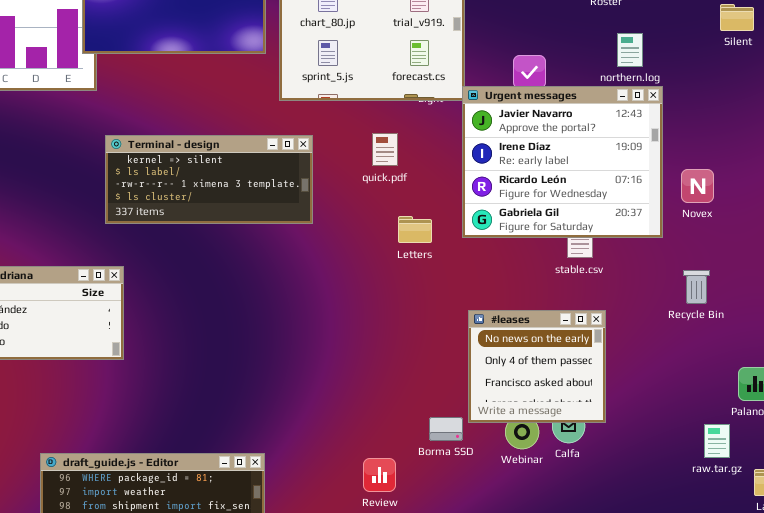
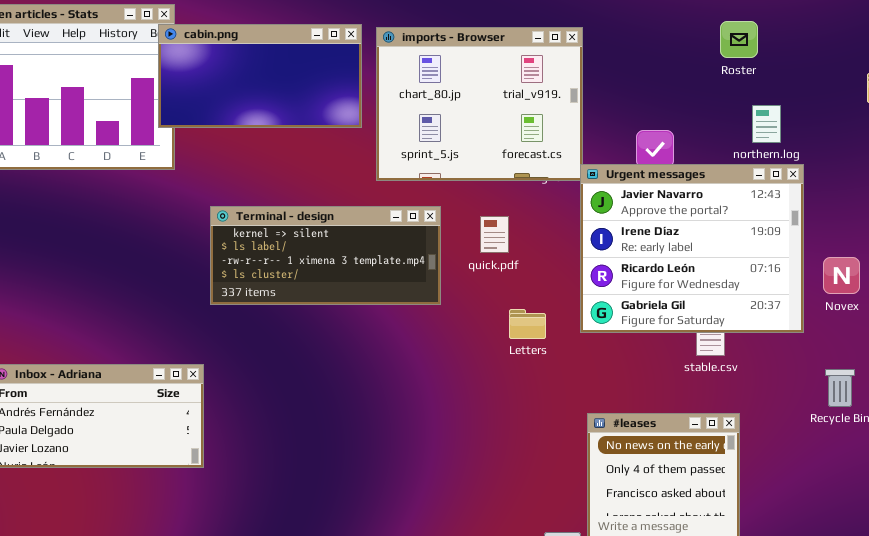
Terminal - design: [105,135,313,224] -> [210,206,441,305], moved

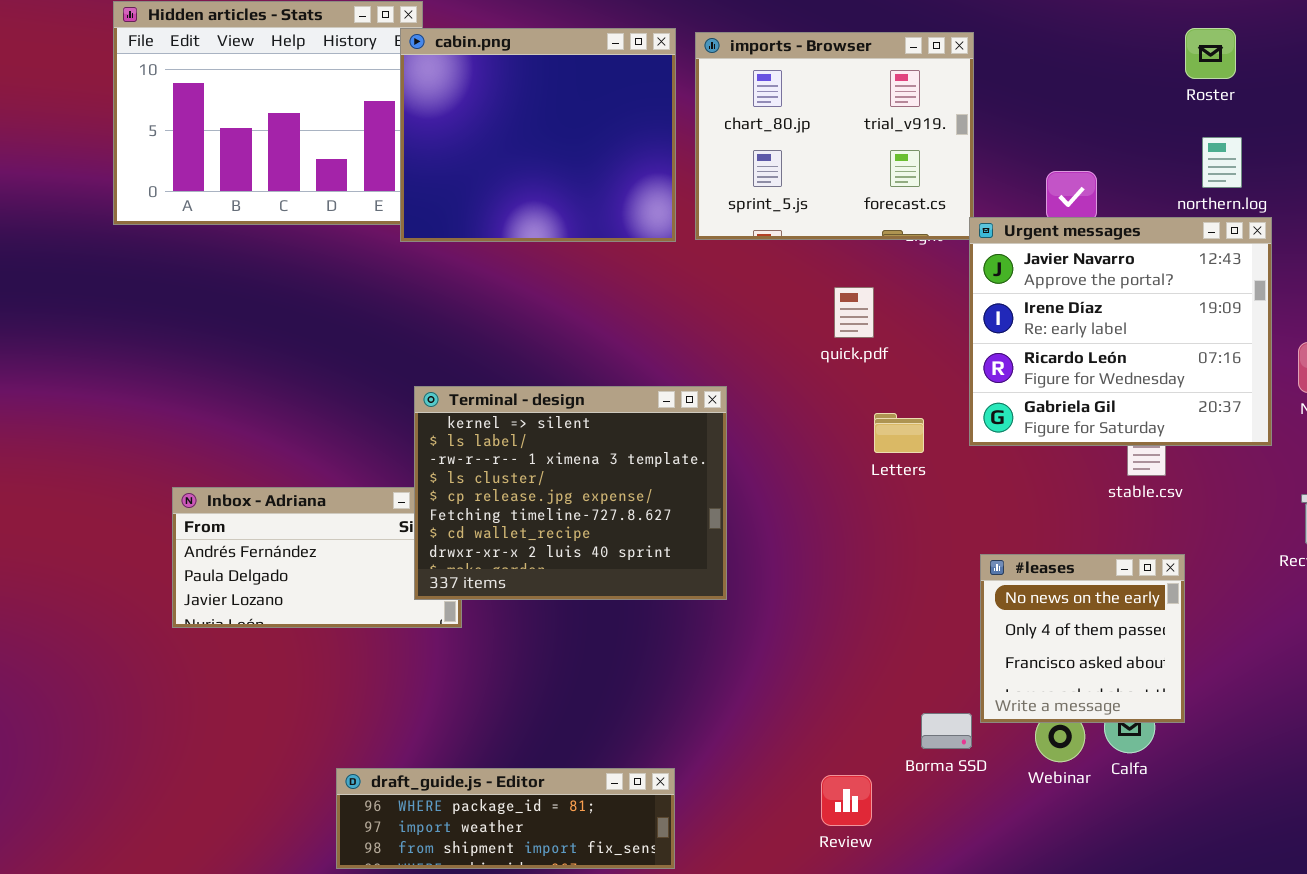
Roster: [720,21,758,58] -> [1185,28,1236,79], moved
cabin.png: [158,24,362,128] -> [400,28,676,242], resized
Terminal - design: [210,206,441,305] -> [414,386,727,600], moved, resized

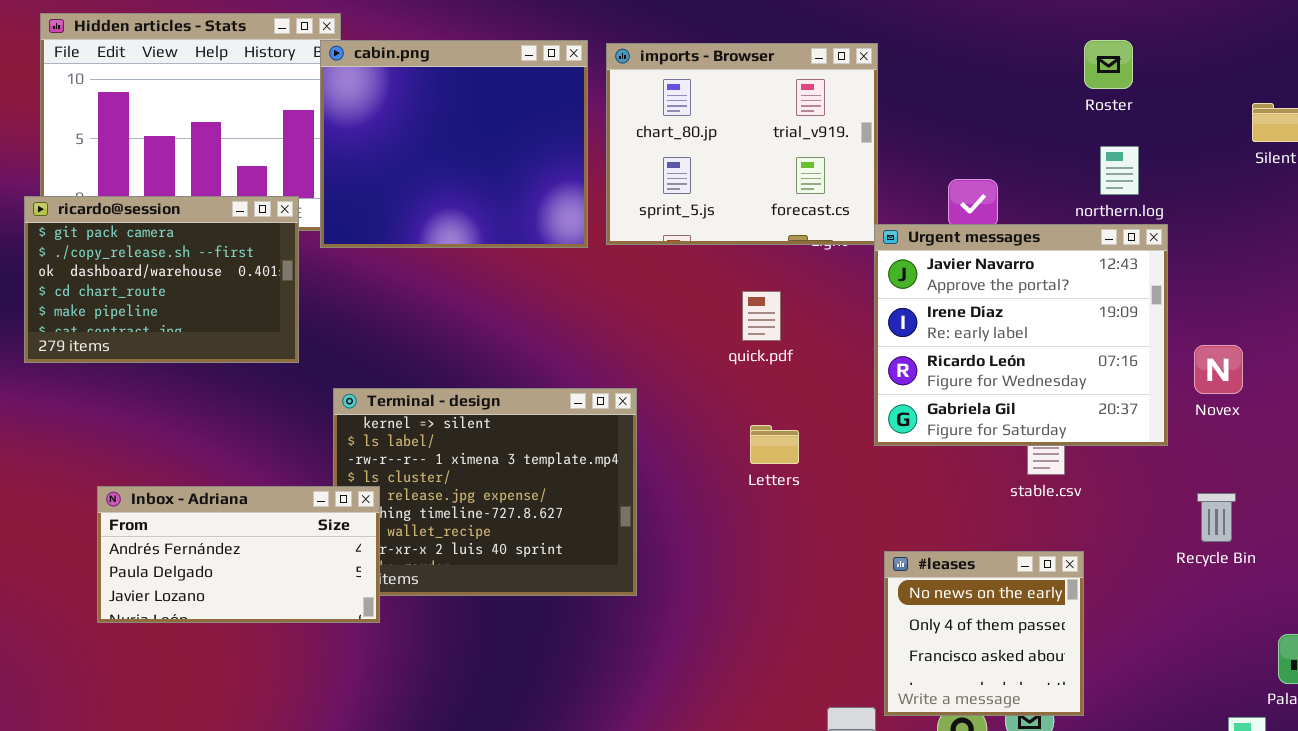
ricardo@session: none -> [24,196,299,363], opened
Letters: [874,413,924,453] -> [750,425,799,464], moved
Inbox - Adriana: [172,487,462,628] -> [97,486,380,623], raised

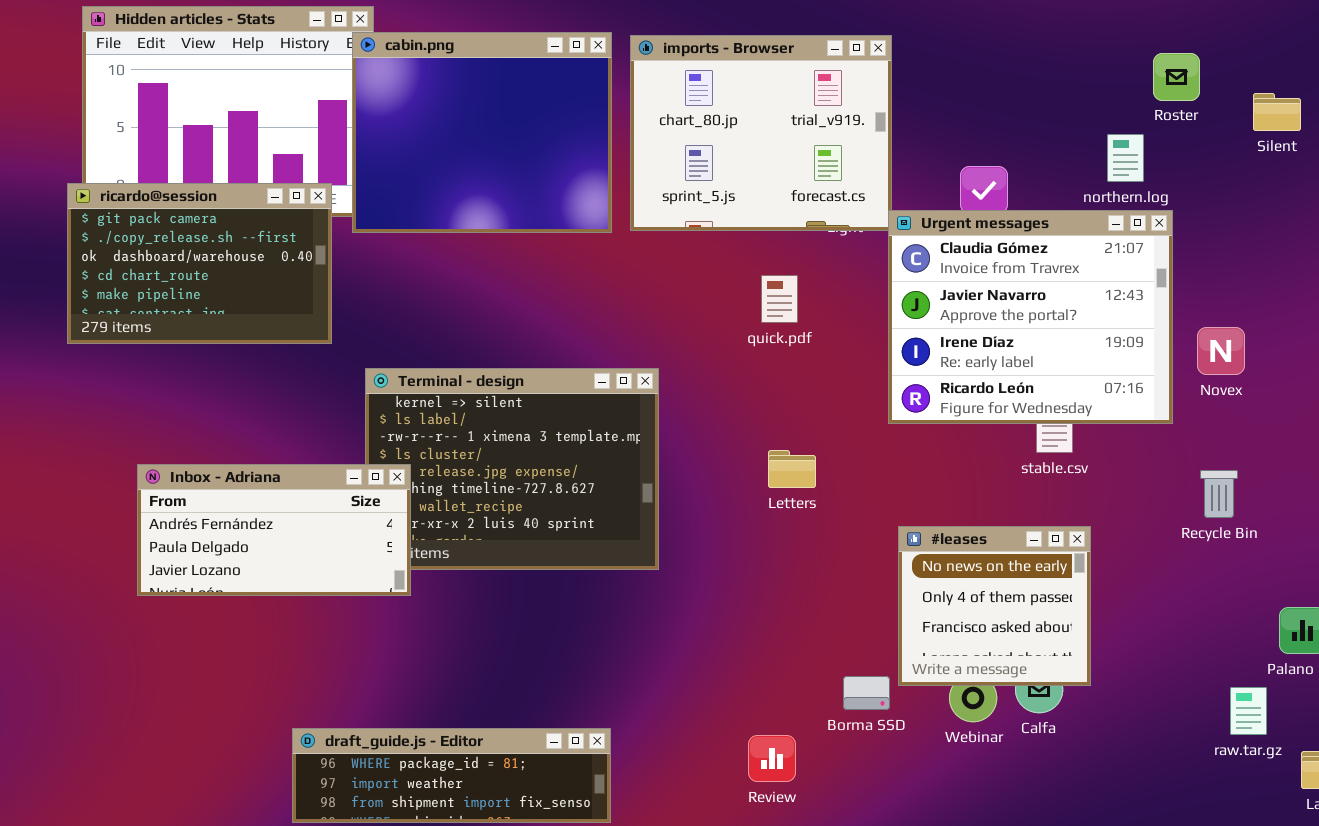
Roster: [1084,40,1133,89] -> [1153,53,1200,101], moved
Urgent messages: [874,224,1168,446] -> [888,210,1173,424], scrolled up 1 row
Letters: [750,425,799,464] -> [768,450,816,488], moved

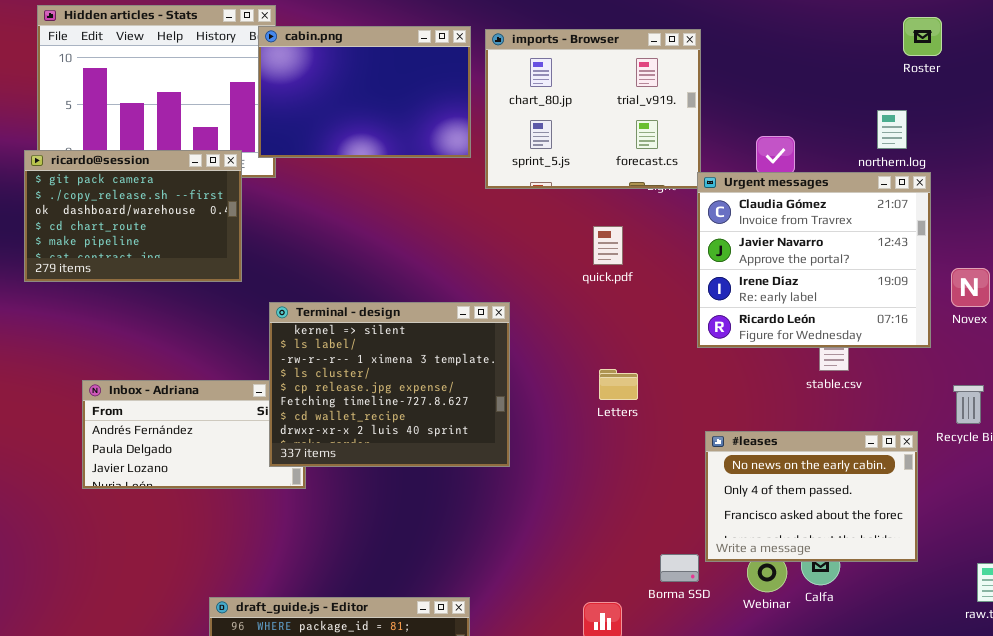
cabin.png: [352,32,612,233] -> [258,26,471,158], resized
Roster: [1153,53,1200,101] -> [903,17,942,56], moved
Terminal - design: [365,368,659,570] -> [269,302,510,467], raised
#leases: [898,526,1091,686] -> [705,431,918,562], resized

